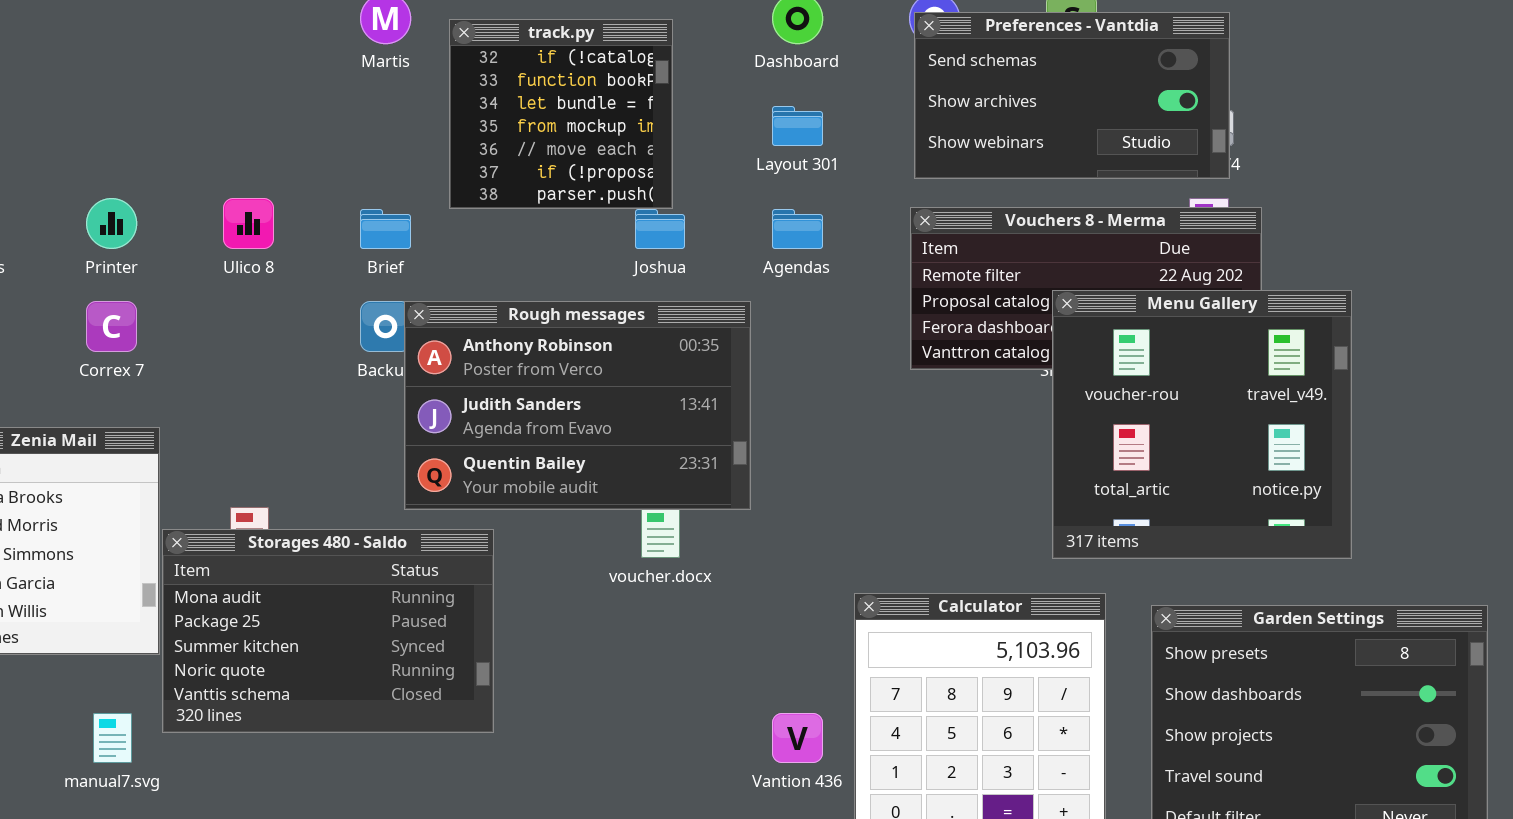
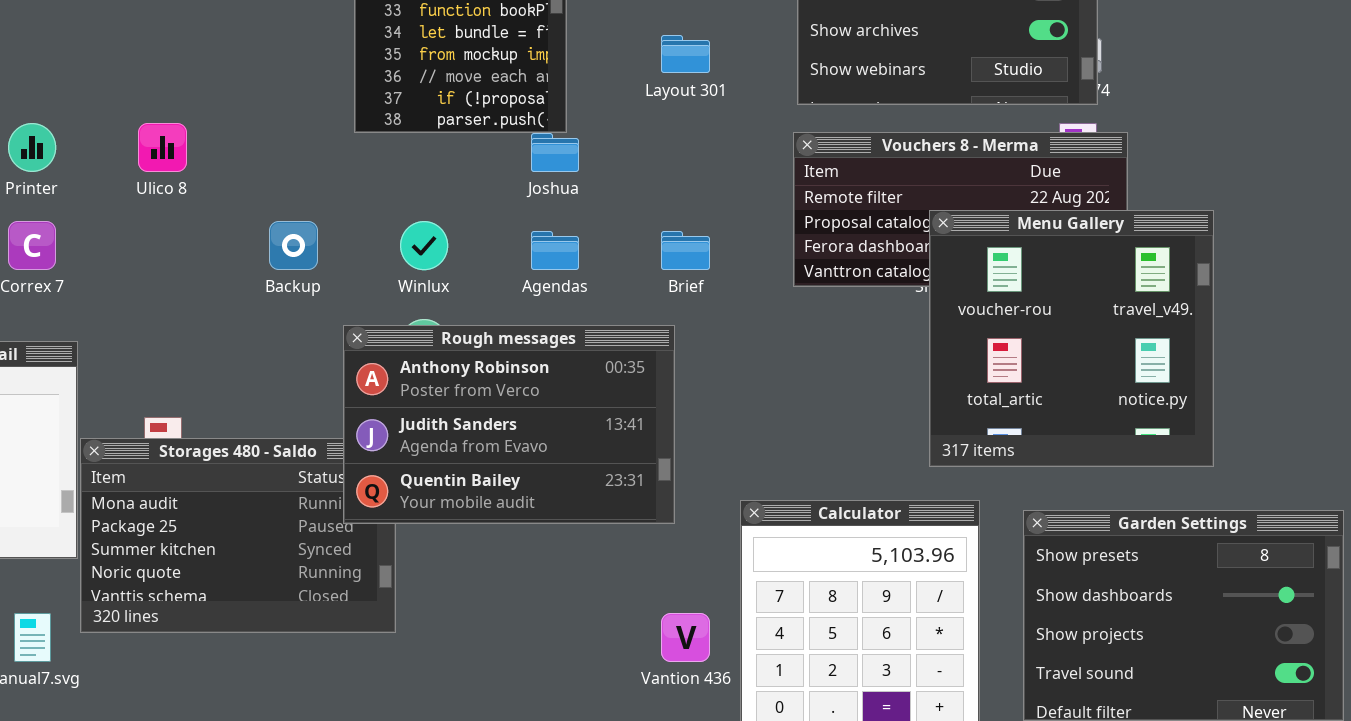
Brief: [360,209,411,249] -> [661,231,710,270], moved
Agendas: [772,209,823,249] -> [531,231,579,270], moved
Rough messages: [404,301,751,510] -> [343,325,675,524], moved

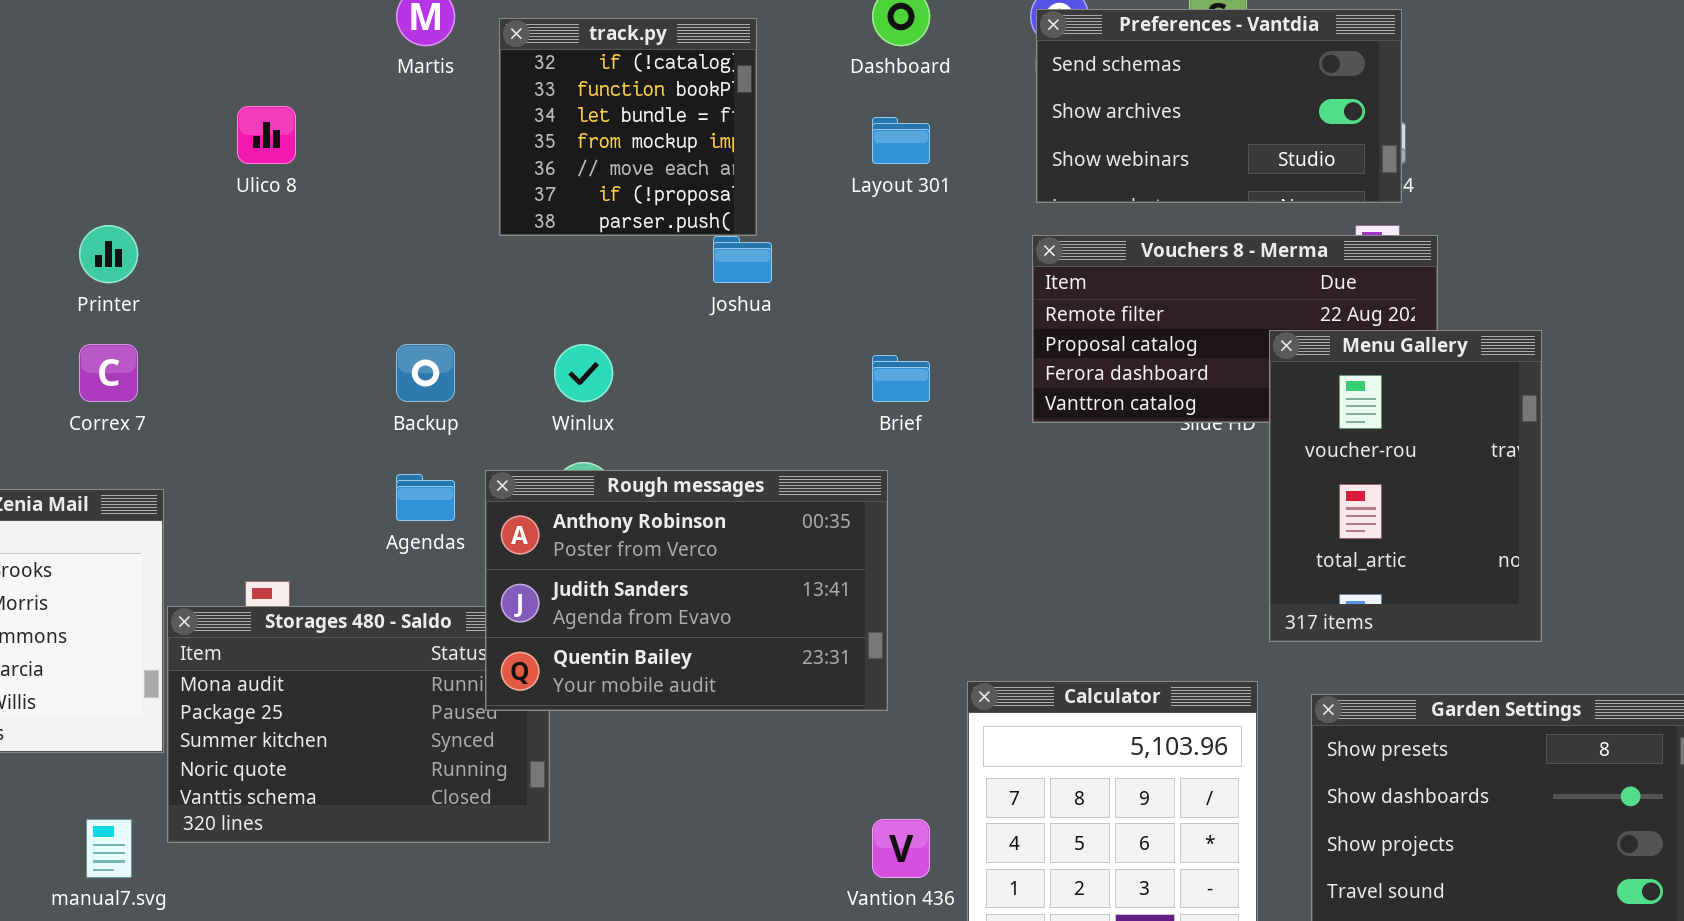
Ulico 8: [138,123,187,172] -> [237,106,296,164], moved
Menu Gallery: [929,210,1214,467] -> [1269,330,1542,642], resized
Agendas: [531,231,579,270] -> [396,474,455,521], moved

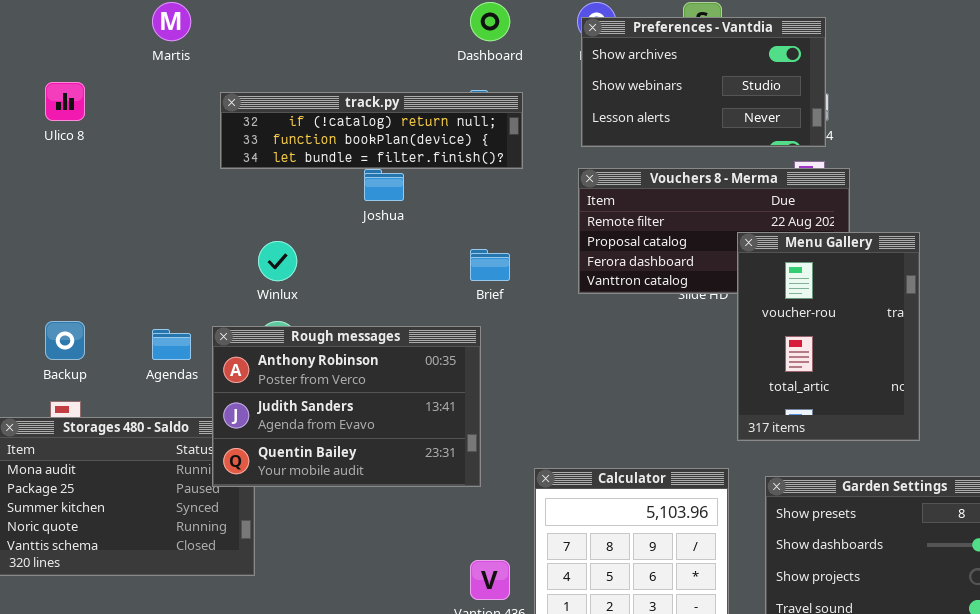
Preferences - Vantdia: [1036,9,1402,203] -> [581,17,826,147], scrolled down 1 row
track.py: [499,18,757,236] -> [220,92,523,169], resized
Backup: [396,344,455,402] -> [45,321,85,360], moved

